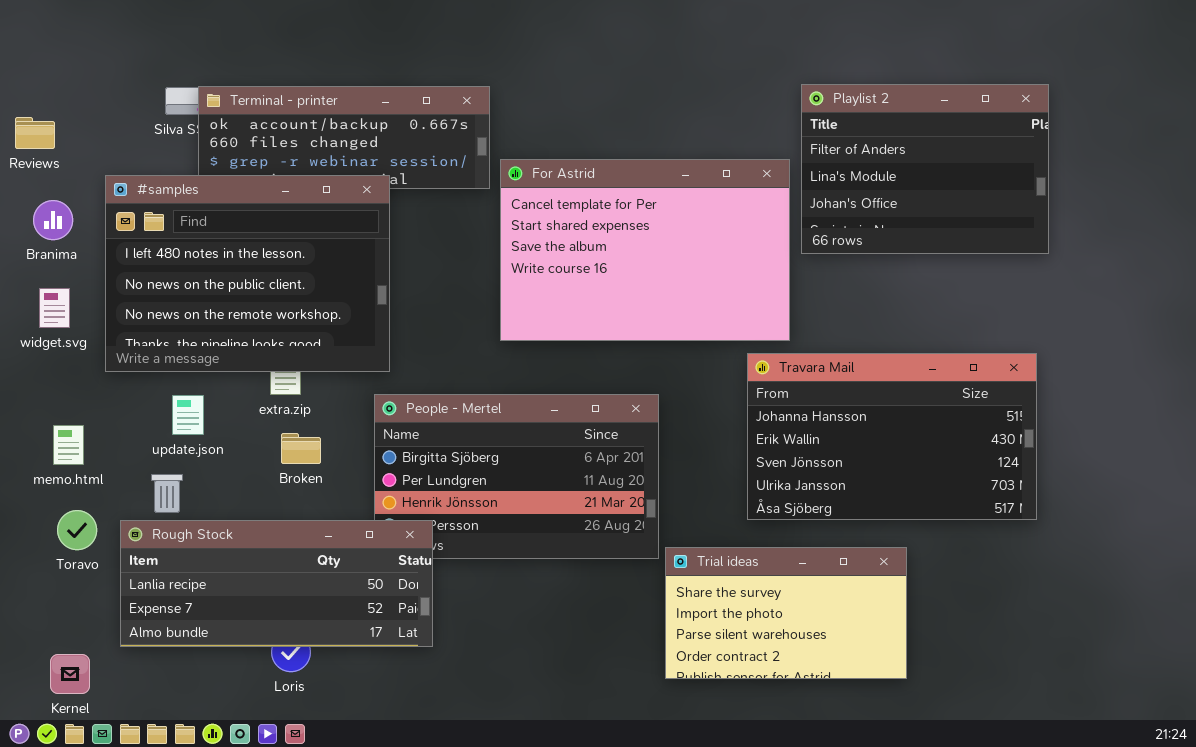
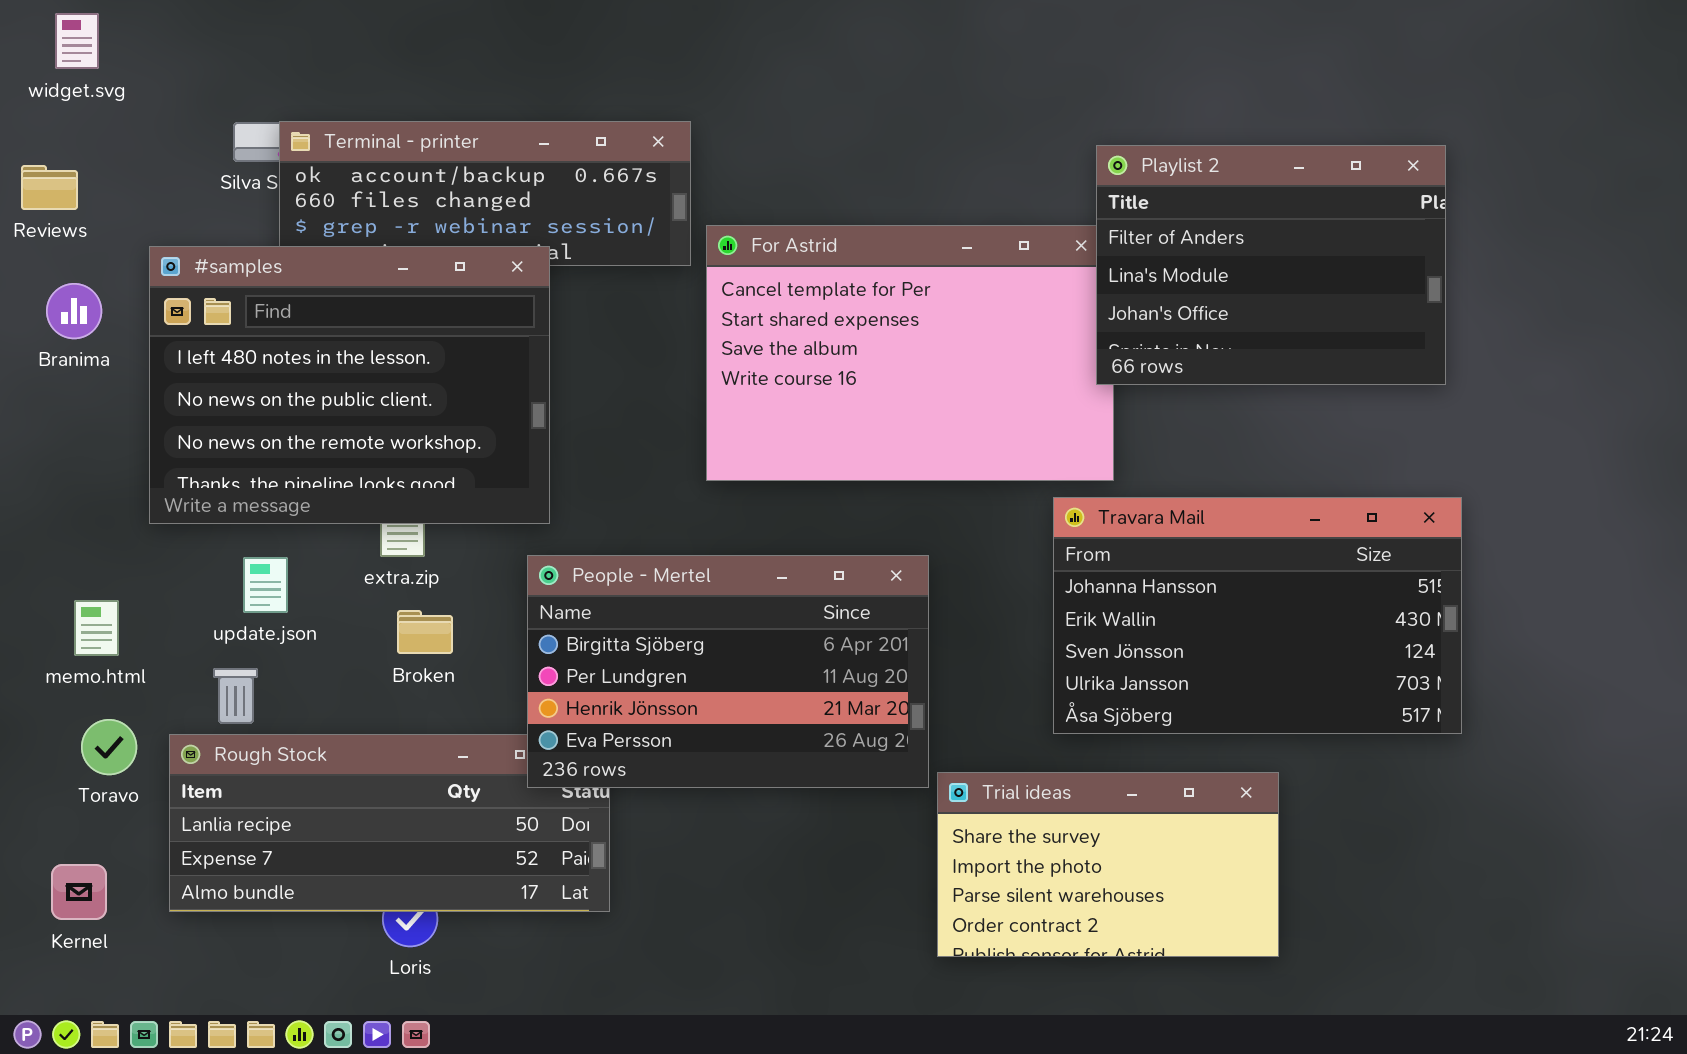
Playlist 2: [801,84,1049,254] -> [1096,145,1446,385], moved
widget.svg: [39,288,70,328] -> [55,13,99,69], moved
People - Mertel: [374,394,659,559] -> [527,555,929,788], raised
Kernel: [50,654,90,694] -> [51,864,107,920], moved

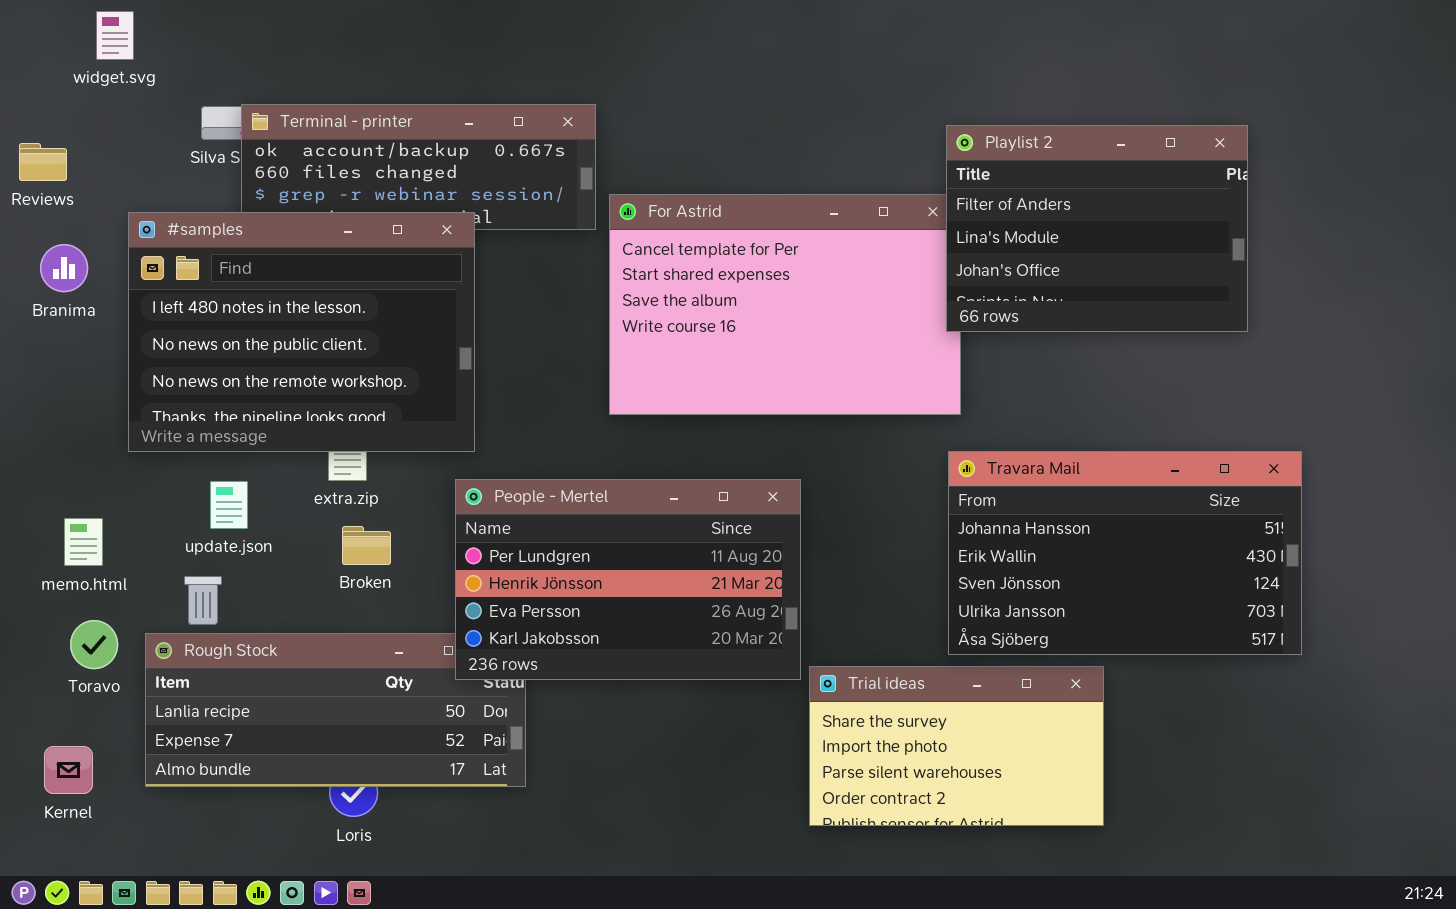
widget.svg: [55,13,99,69] -> [96,11,134,60], moved
Travara Mail: [1053,497,1462,734] -> [948,451,1302,655], moved
People - Mertel: [527,555,929,788] -> [455,479,801,680], scrolled down 1 row

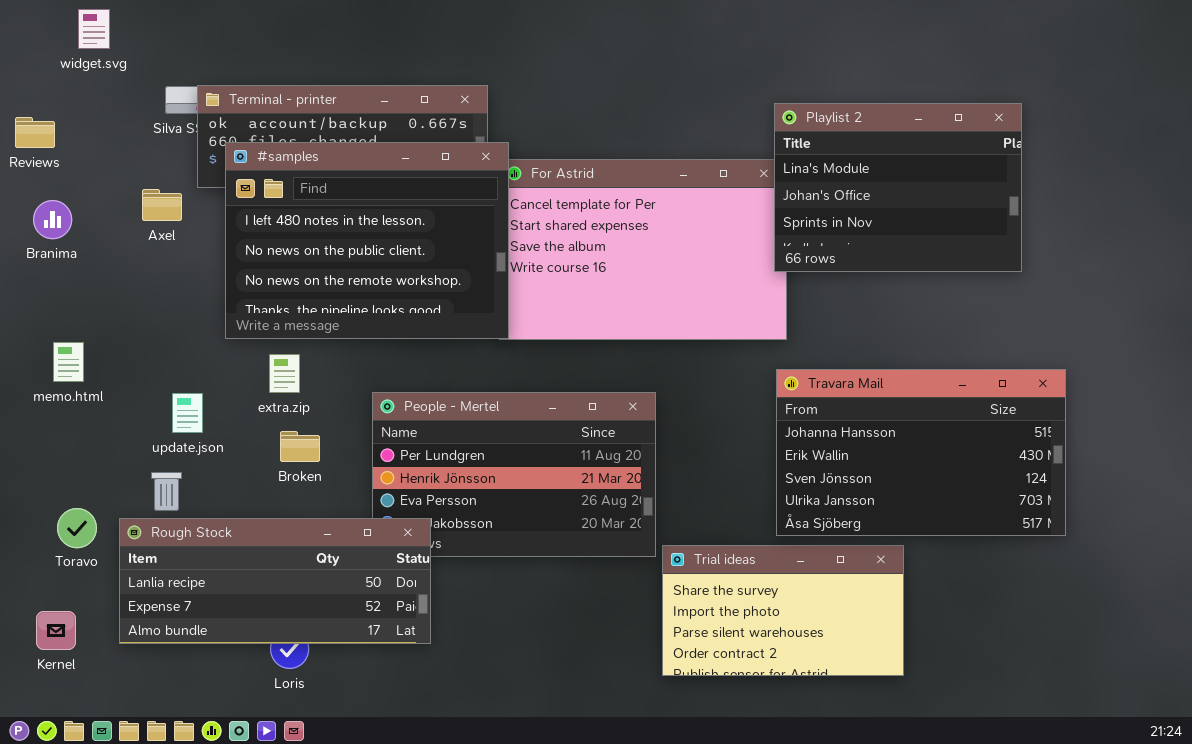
Playlist 2: [946,125,1248,332] -> [774,103,1022,272], scrolled down 1 row
#samples: [128,212,475,452] -> [225,142,509,339], moved
memo.html: [64,518,103,566] -> [53,342,84,382], moved
Rough Stock: [145,633,526,787] -> [119,518,431,644], raised

